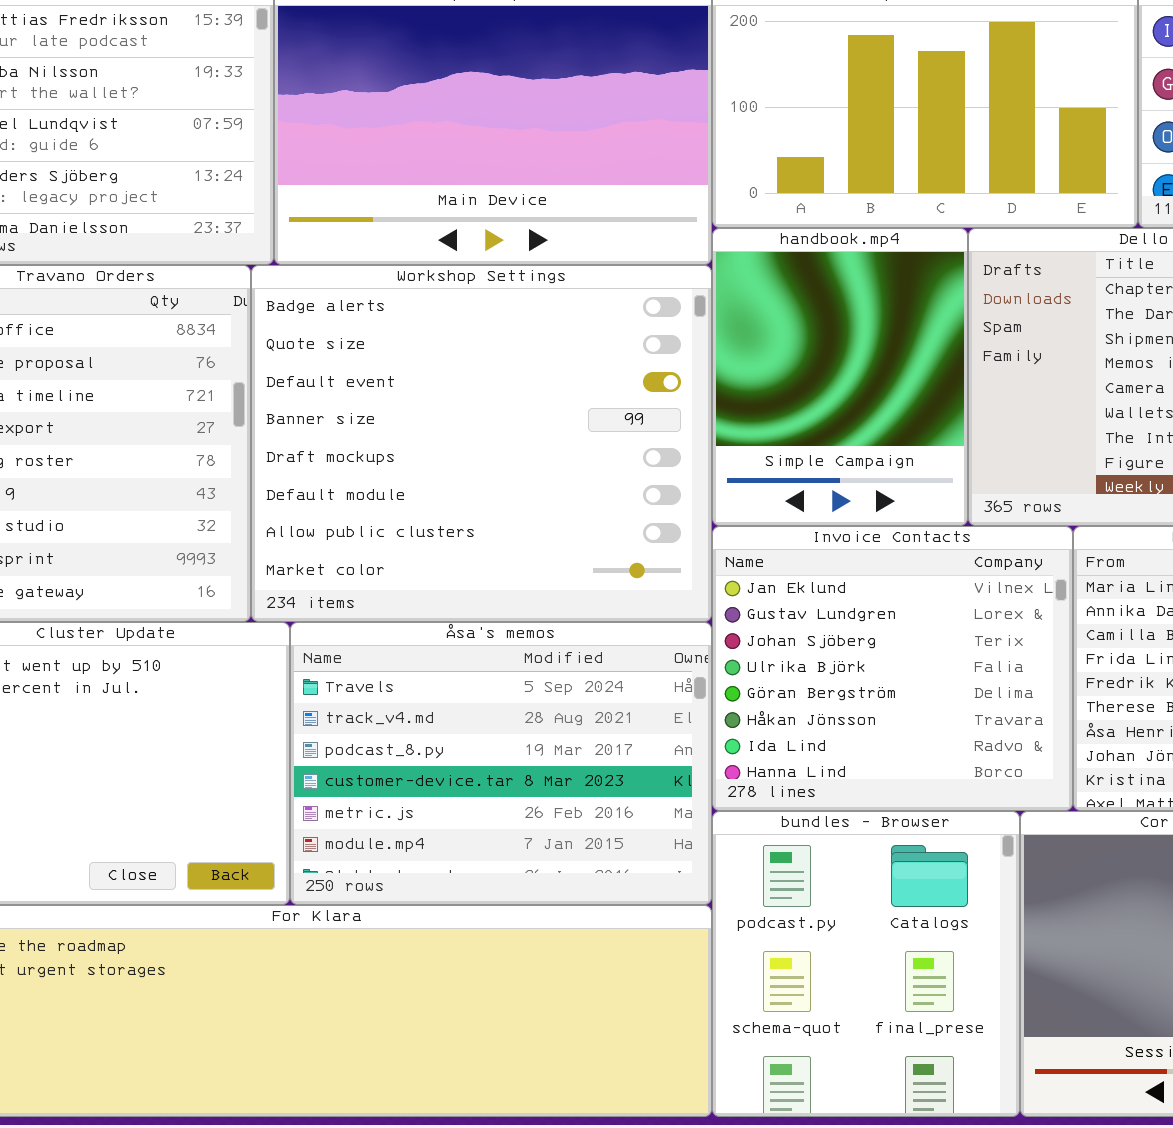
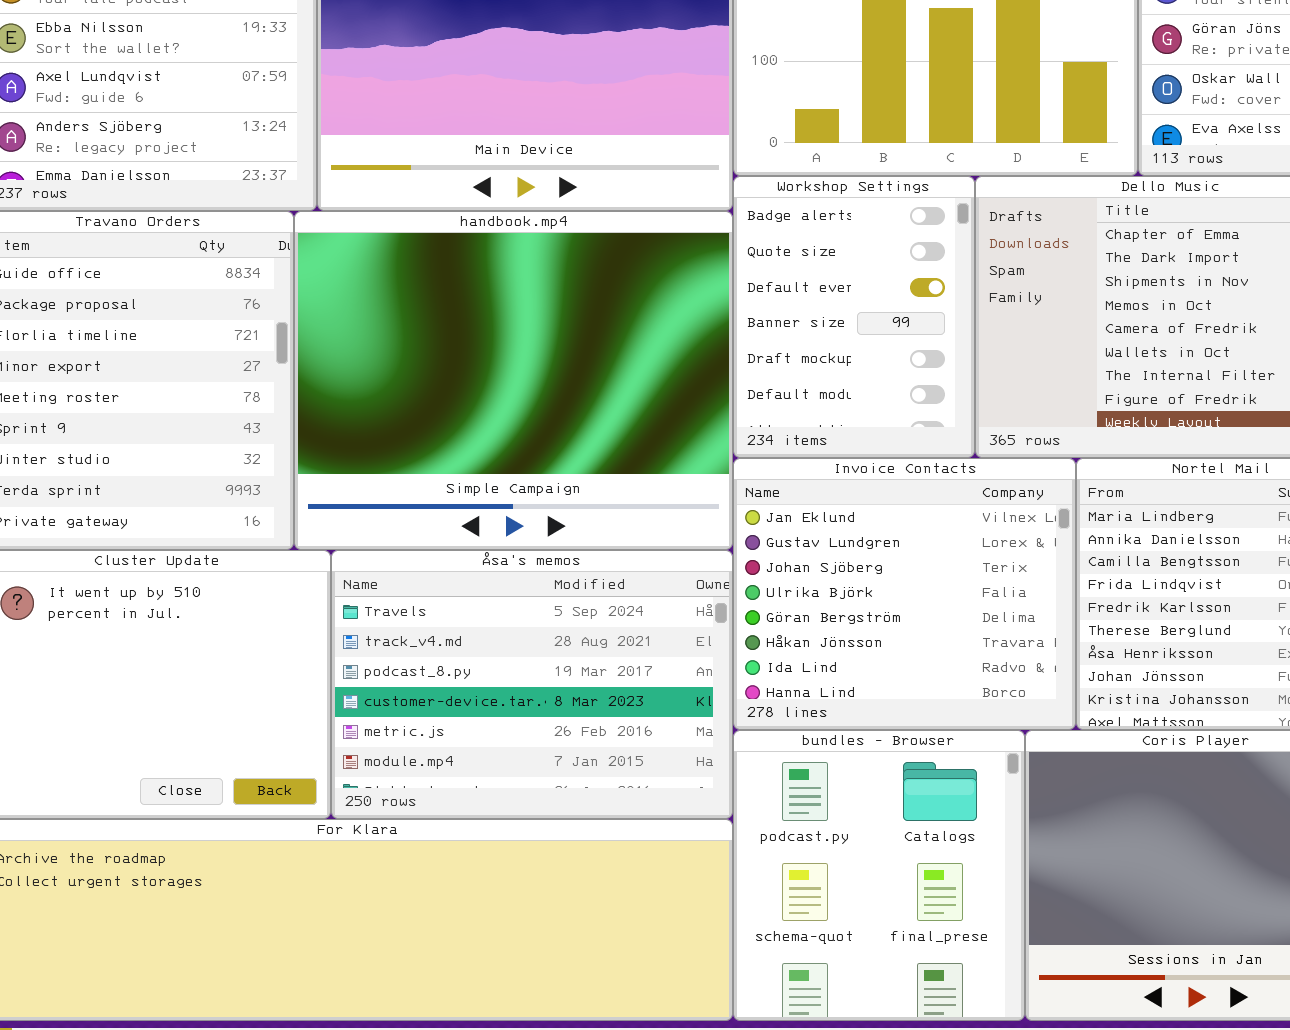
handbook.mp4: [712,228,968,526] -> [294,211,733,550], moved, resized
Workshop Settings: [251,265,712,622] -> [733,176,975,458], moved, resized

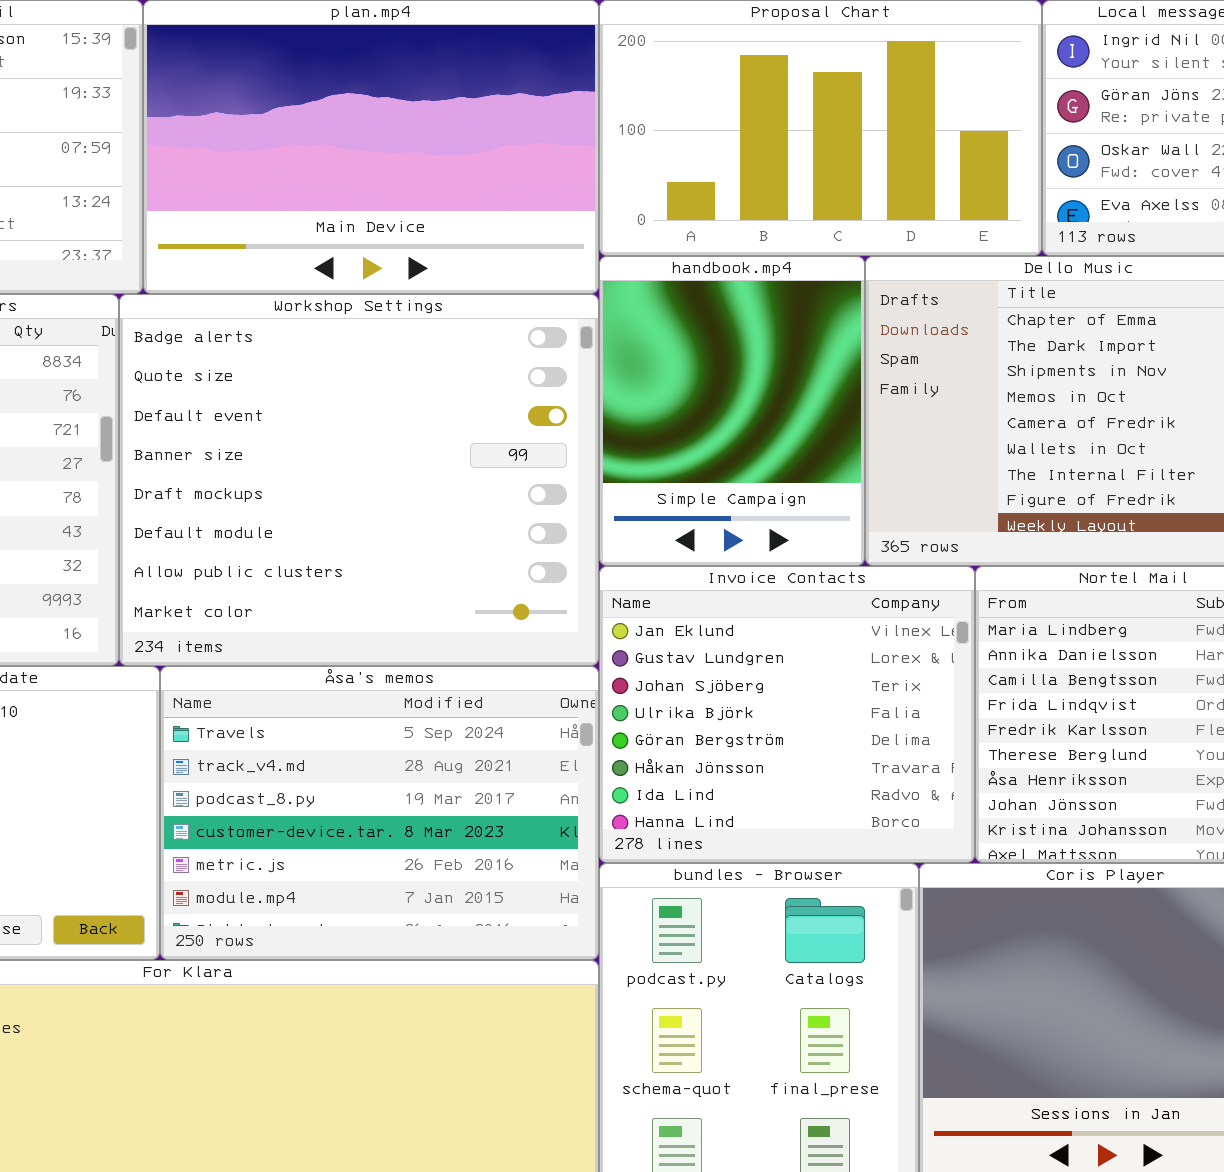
Workshop Settings: [733,176,975,458] -> [119,294,599,666], moved, resized
handbook.mp4: [294,211,733,550] -> [599,256,865,566], moved, resized

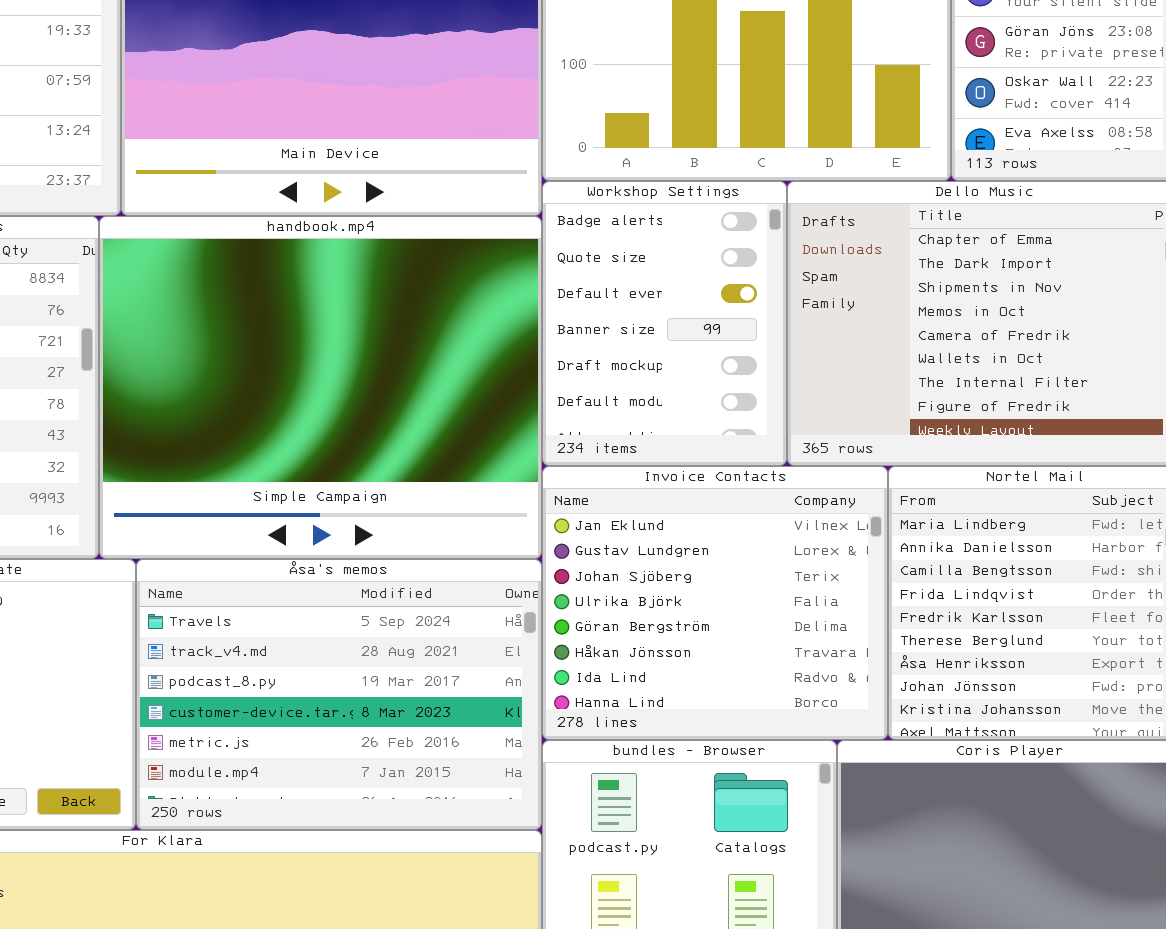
handbook.mp4: [599,256,865,566] -> [99,216,542,559], moved, resized
Workshop Settings: [119,294,599,666] -> [542,181,787,466], moved, resized

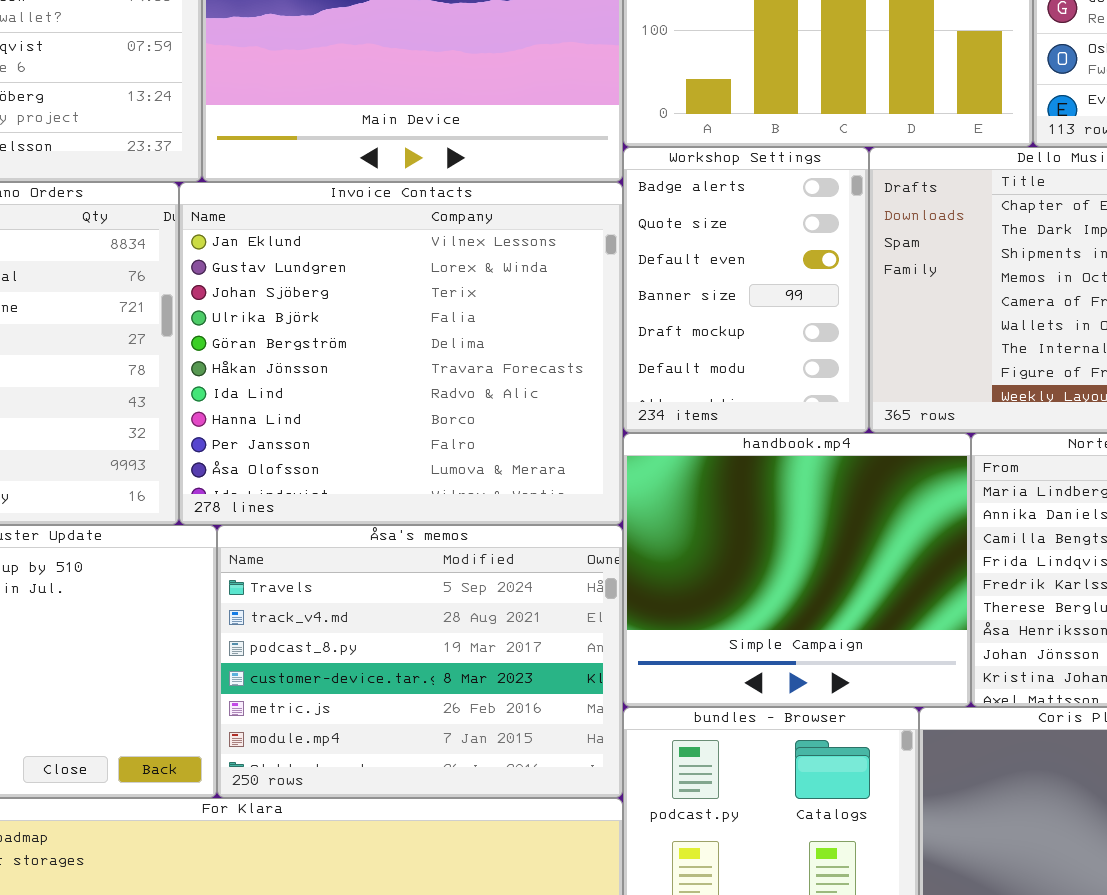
handbook.mp4: [99,216,542,559] -> [623,433,971,707], moved, resized
Invoice Contacts: [542,466,888,740] -> [179,182,623,525], moved, resized

